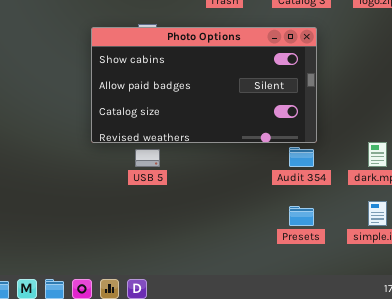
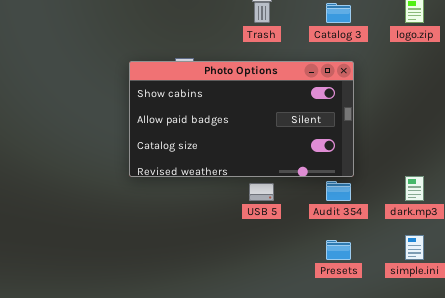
USB 5: [135,149,160,167] -> [249,183,274,201], moved

